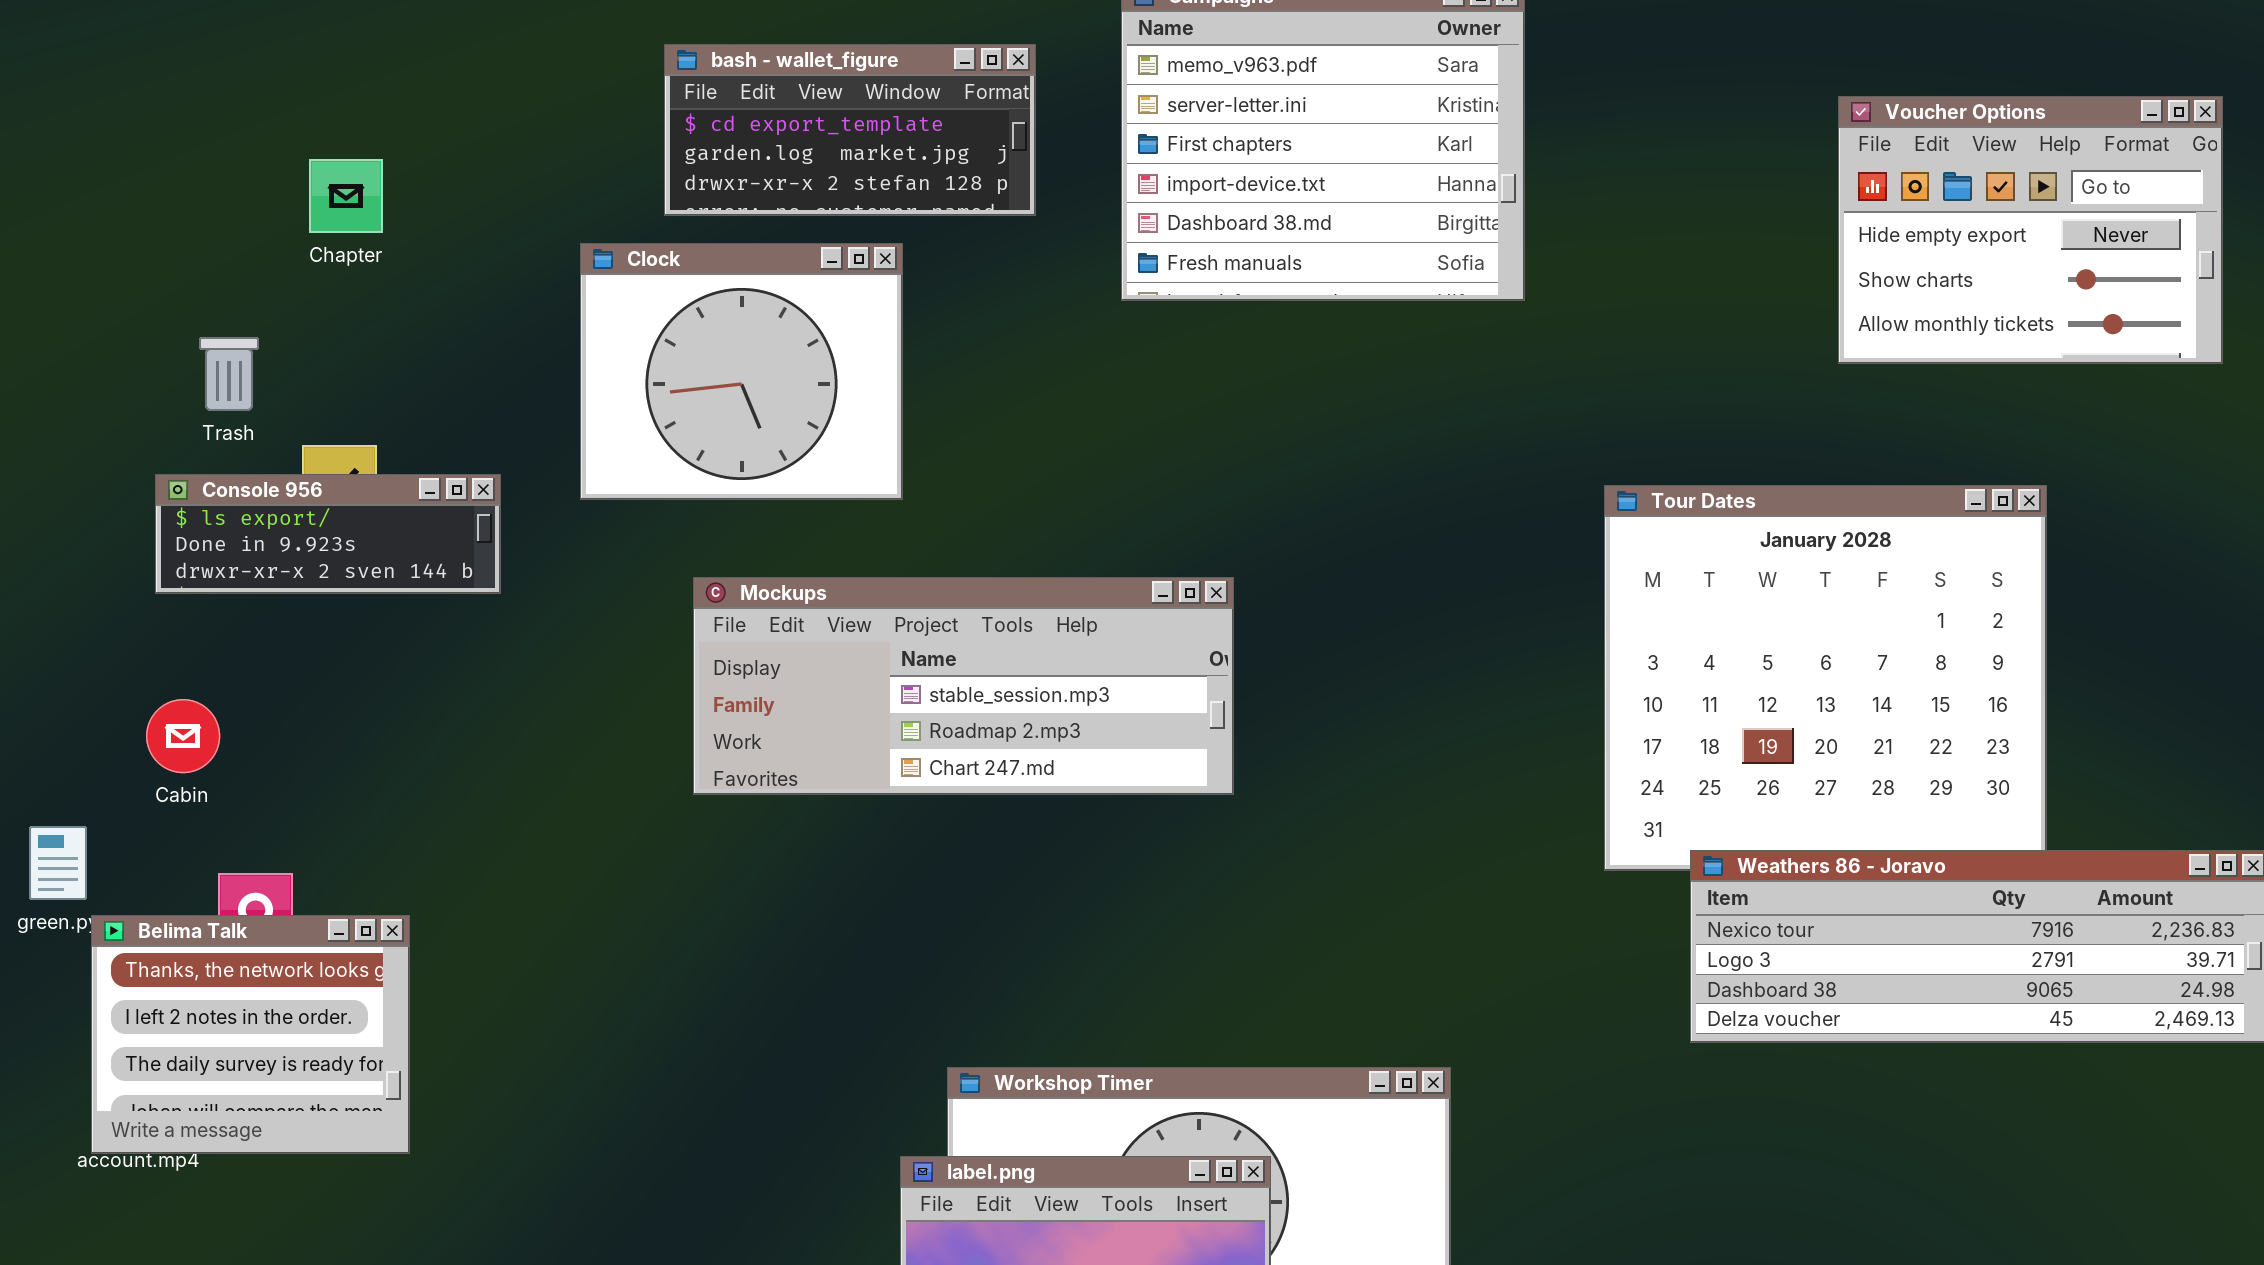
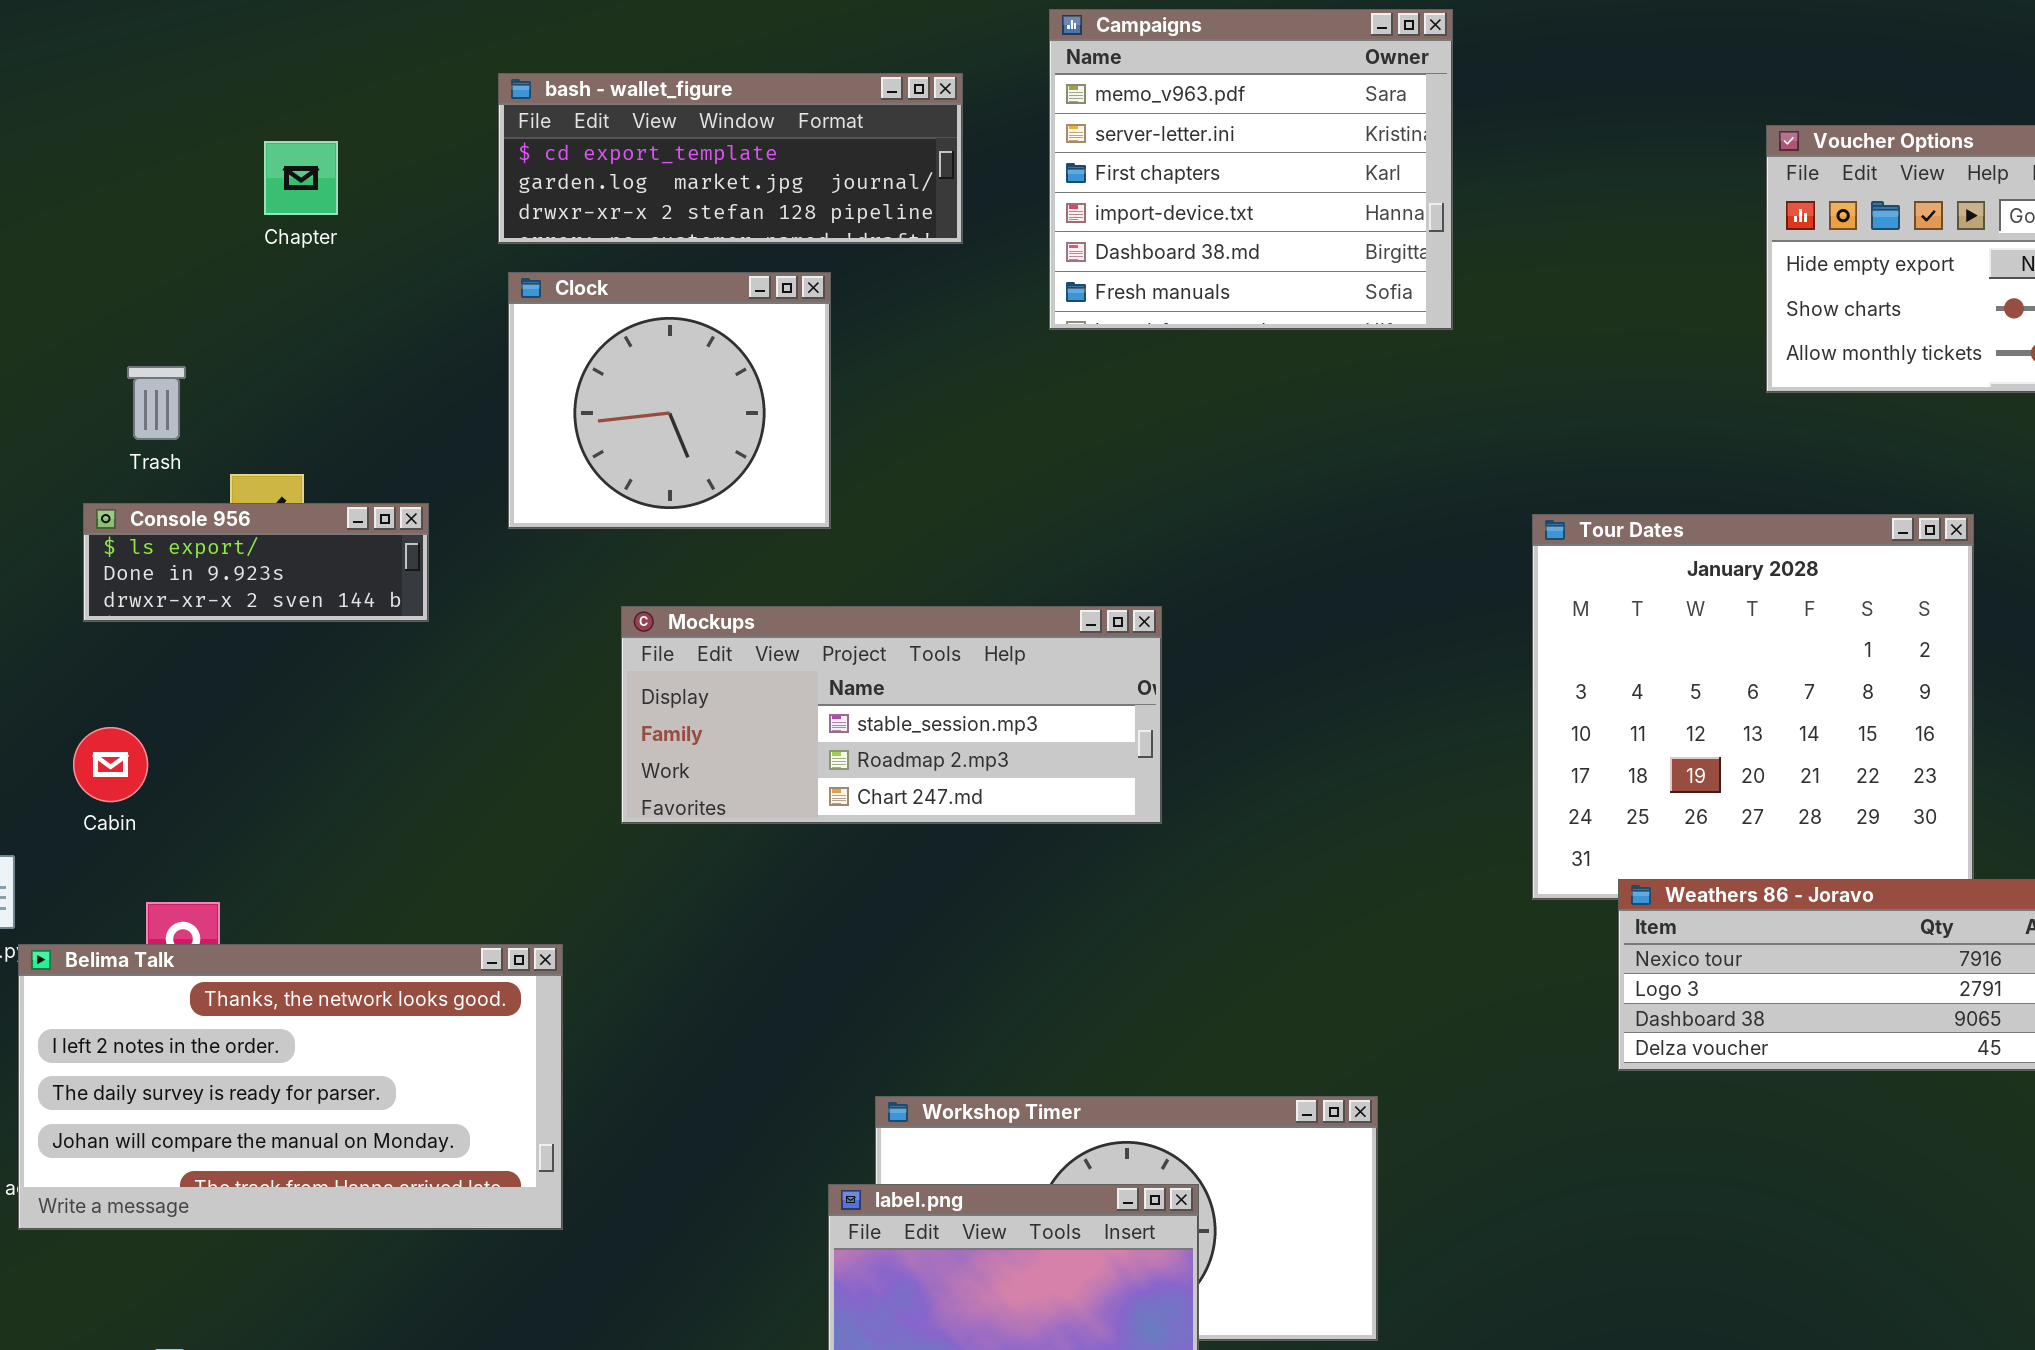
bash - wallet_figure: [664,44,1036,216] -> [498,73,963,244], resized
Chapter: [309,159,383,233] -> [264,141,338,215], moved
Belima Talk: [91,915,410,1154] -> [18,944,563,1230], resized

